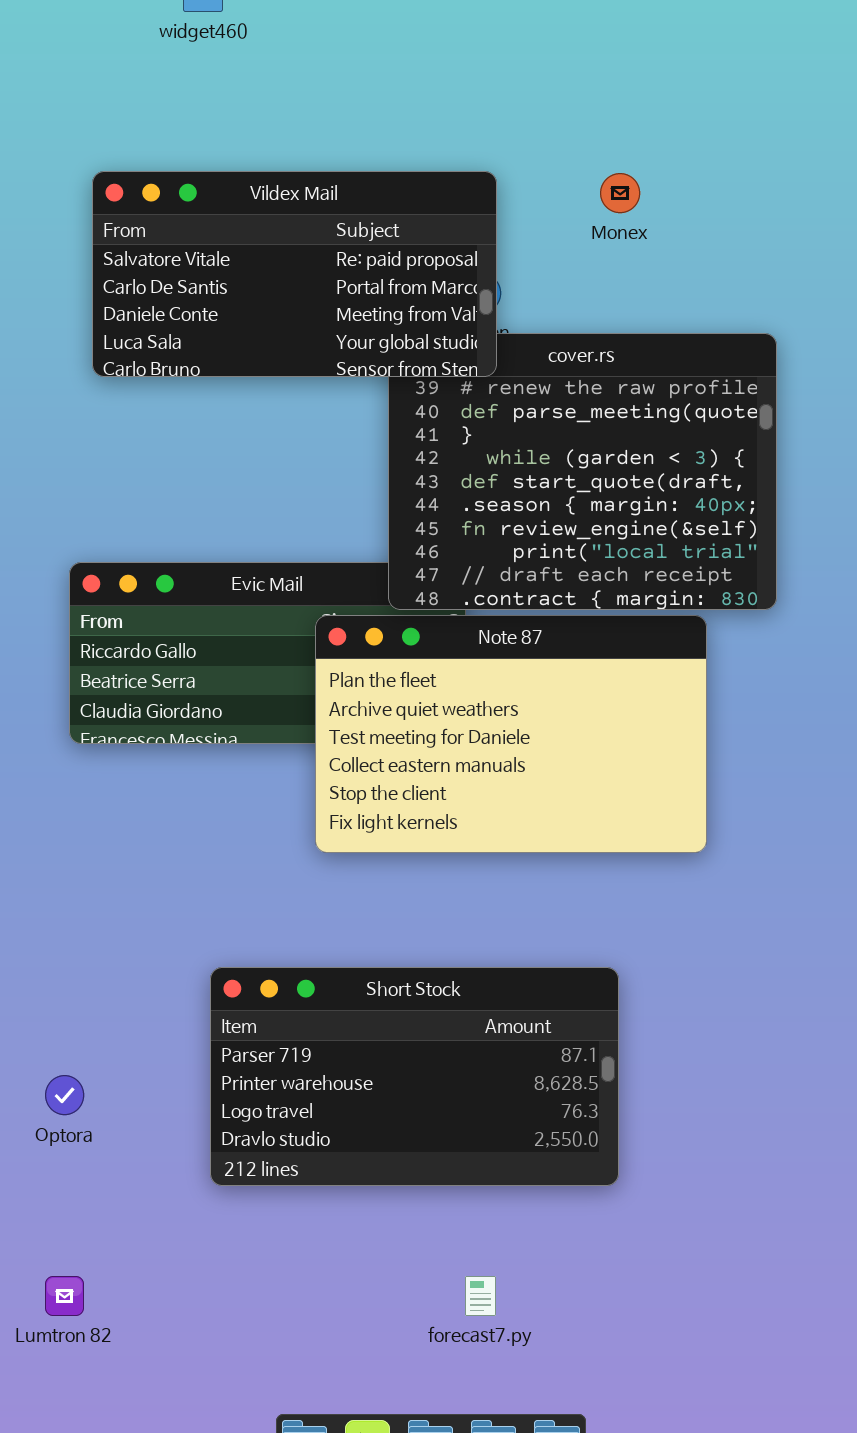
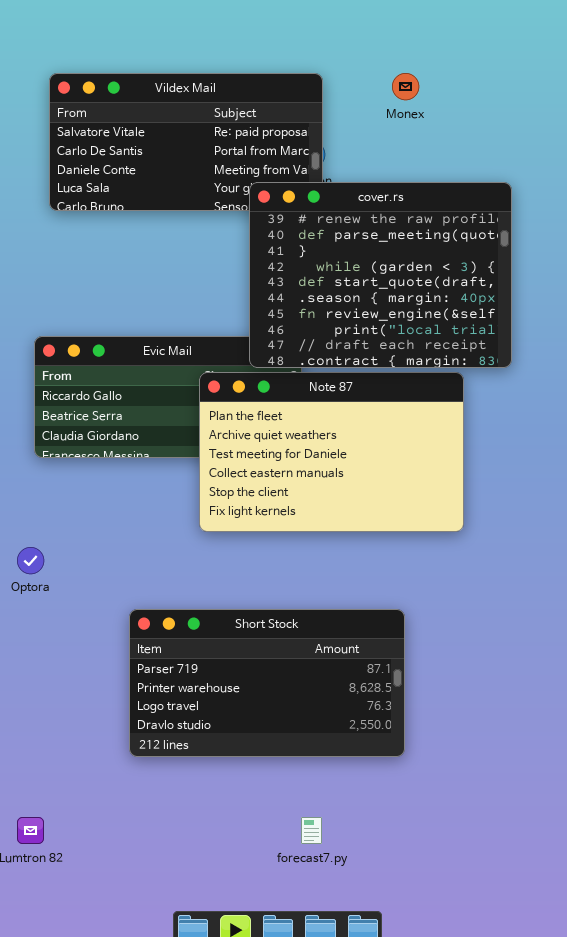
cover.rs: [388,333,777,610] -> [249,182,512,368], raised
Optora: [45,1075,84,1115] -> [17,547,44,574], moved

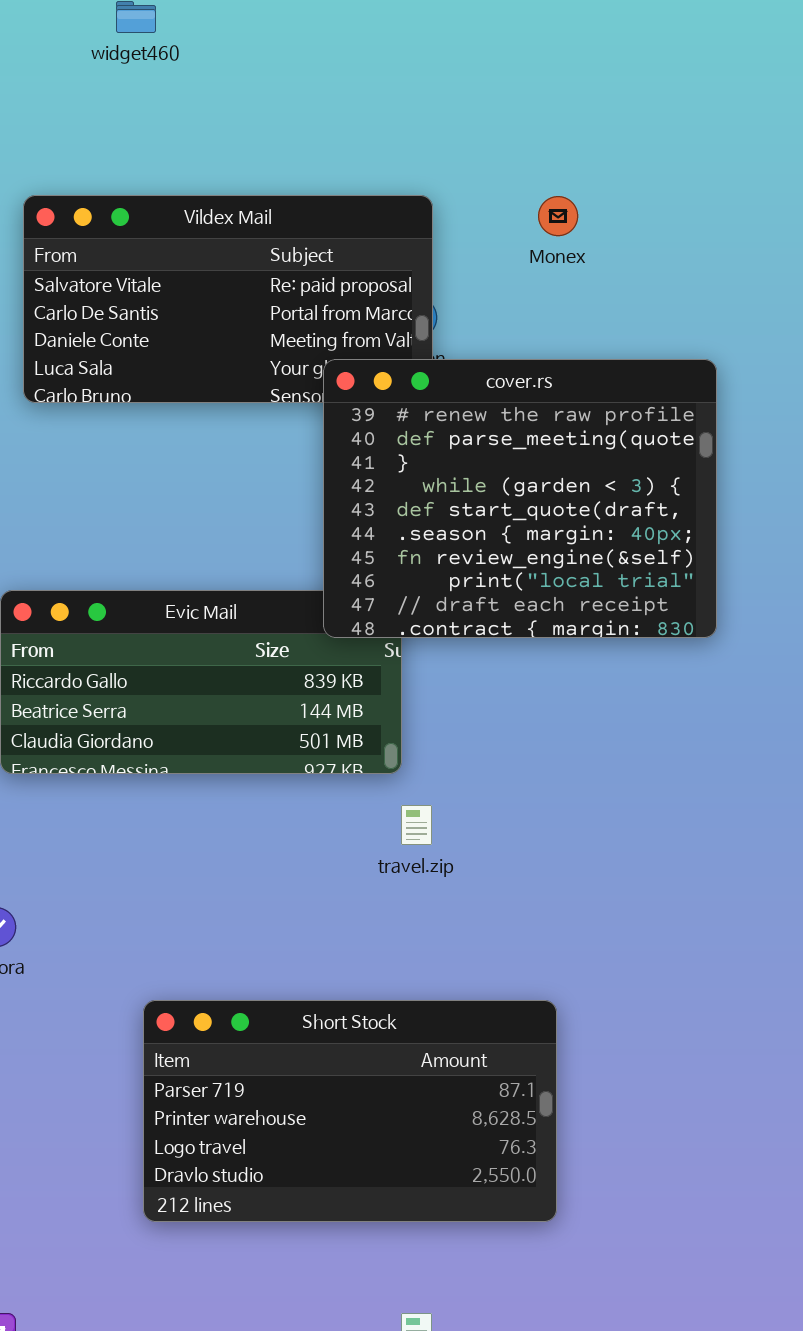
Note 87: [199,372,464,532] -> none, closed

